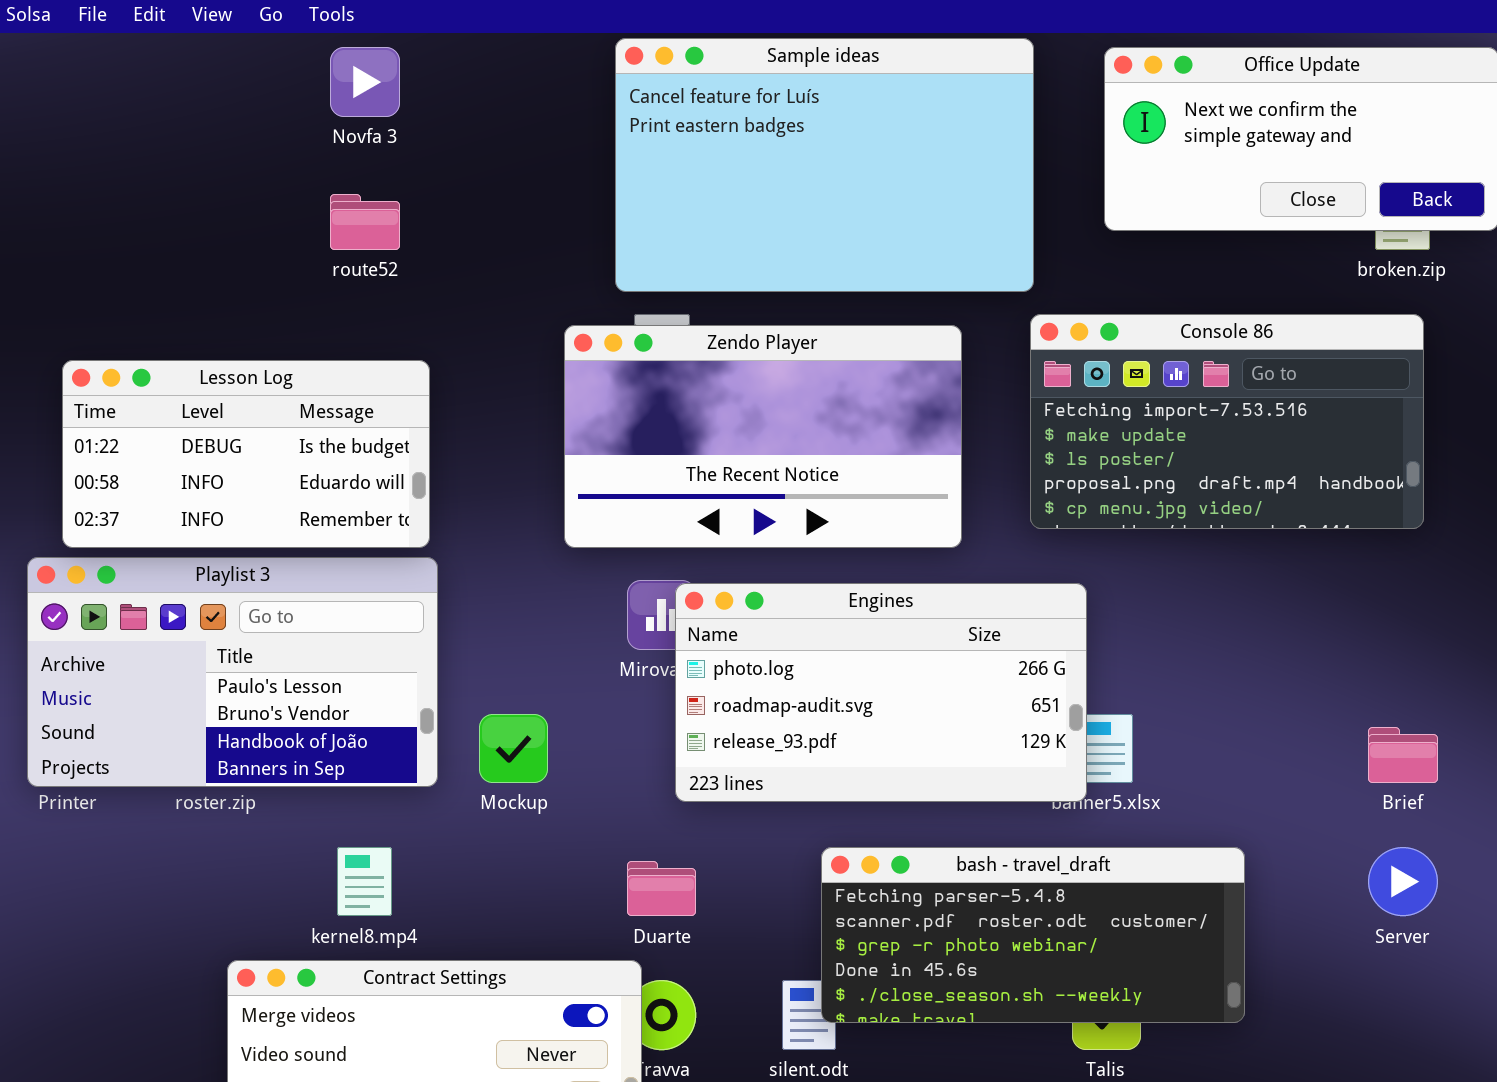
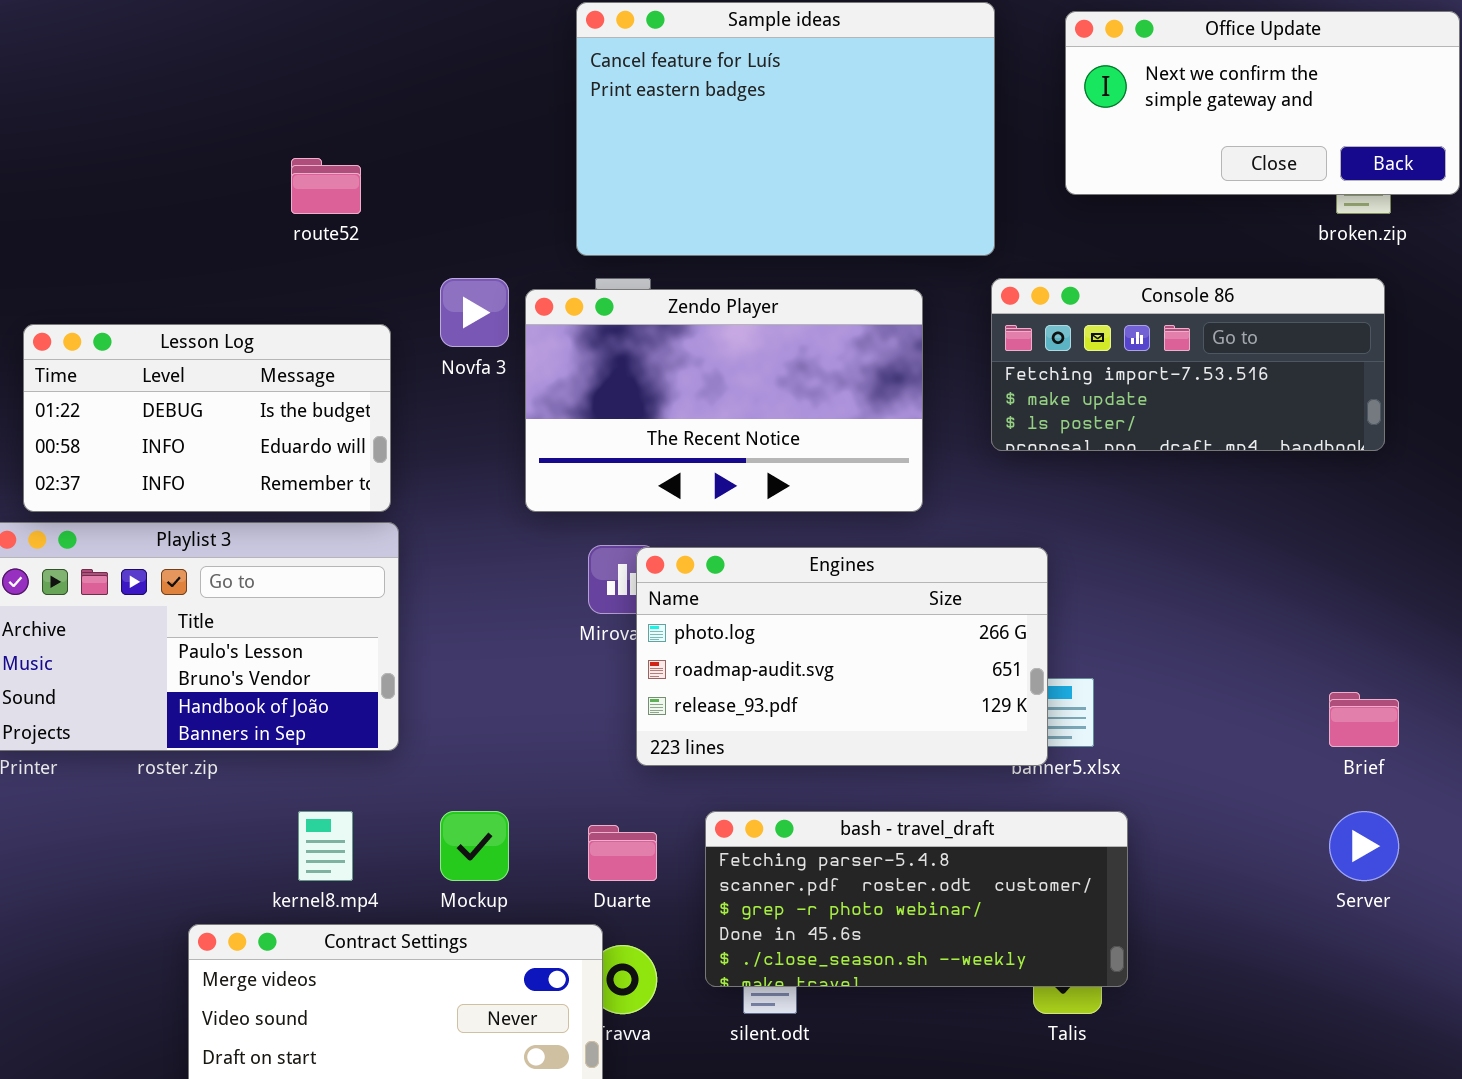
Novfa 3: [330,47,400,117] -> [440,278,509,347], moved
Console 86: [1030,314,1424,529] -> [991,278,1385,451], resized
Mockup: [479,714,548,783] -> [440,811,509,881], moved
bash - travel_draft: [821,847,1245,1023] -> [705,811,1128,987], moved

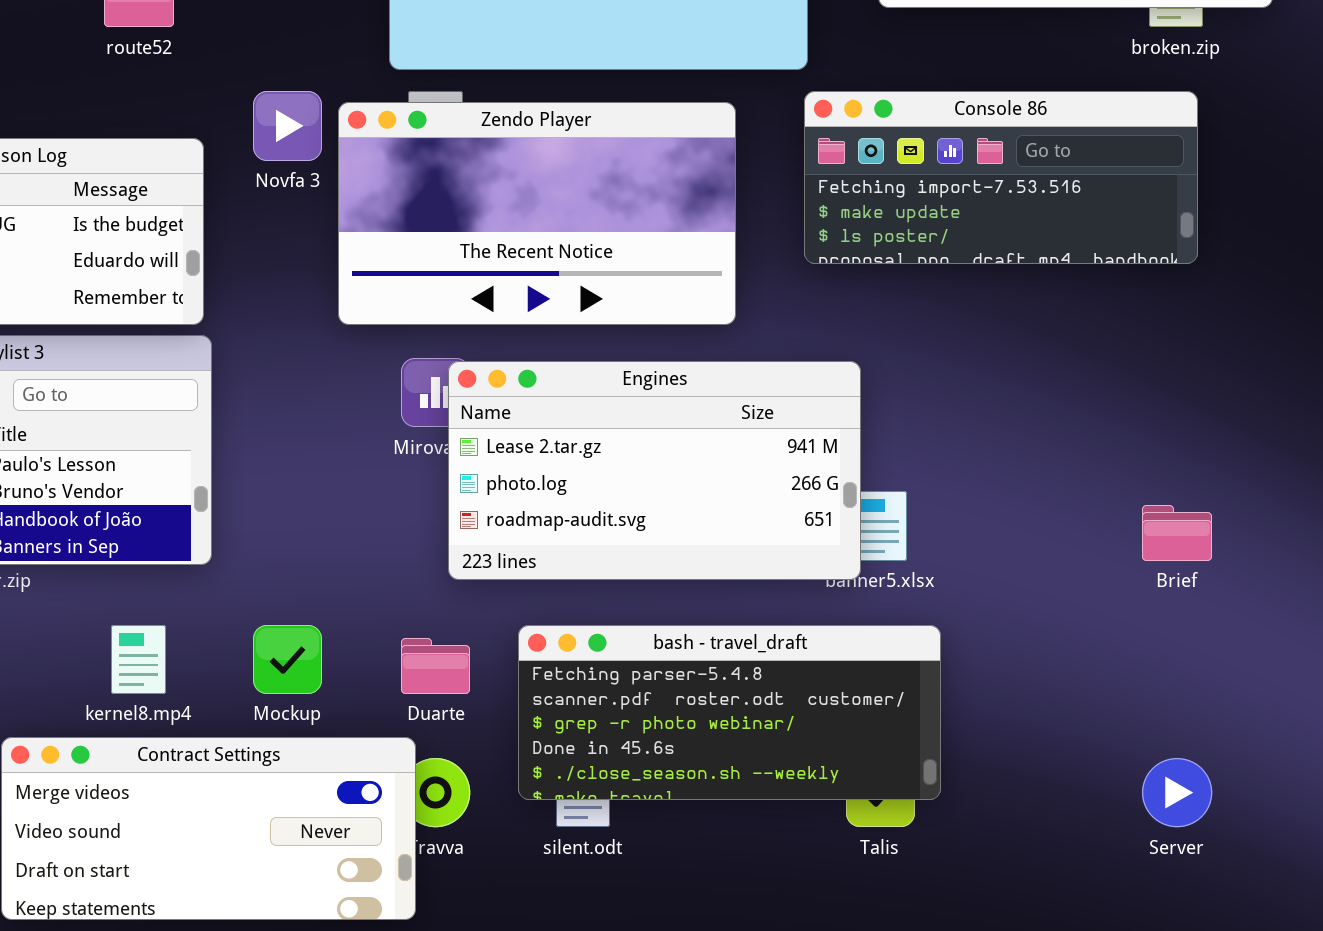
Engines: [636,547,1048,766] -> [448,361,861,580], scrolled up 1 row
Server: [1329,811,1399,881] -> [1142,758,1212,827], moved

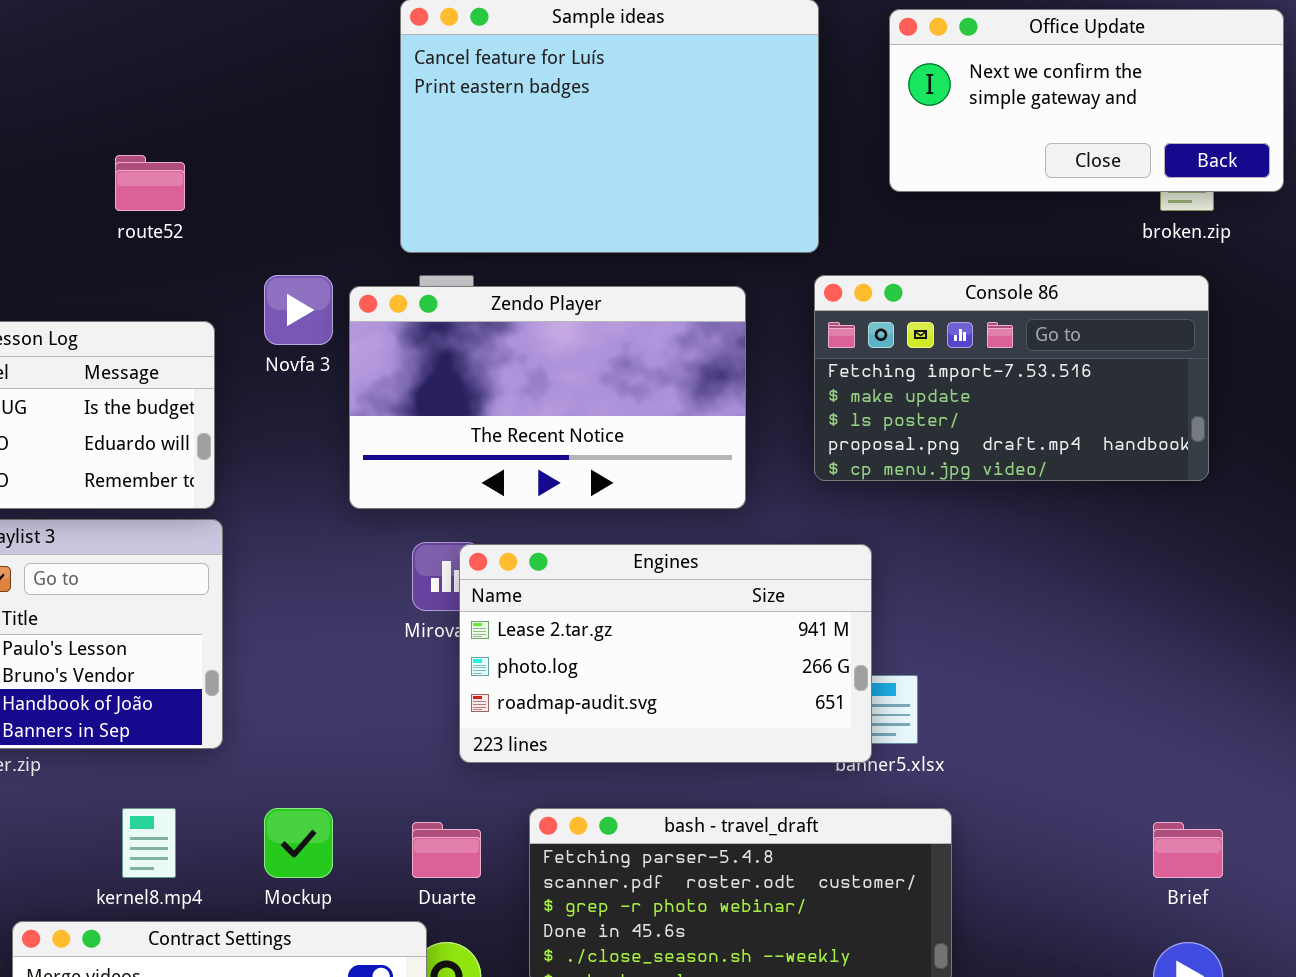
Console 86: [804,91,1198,264] -> [814,275,1209,481], resized
Brief: [1142,505,1212,561] -> [1153,822,1223,878], moved

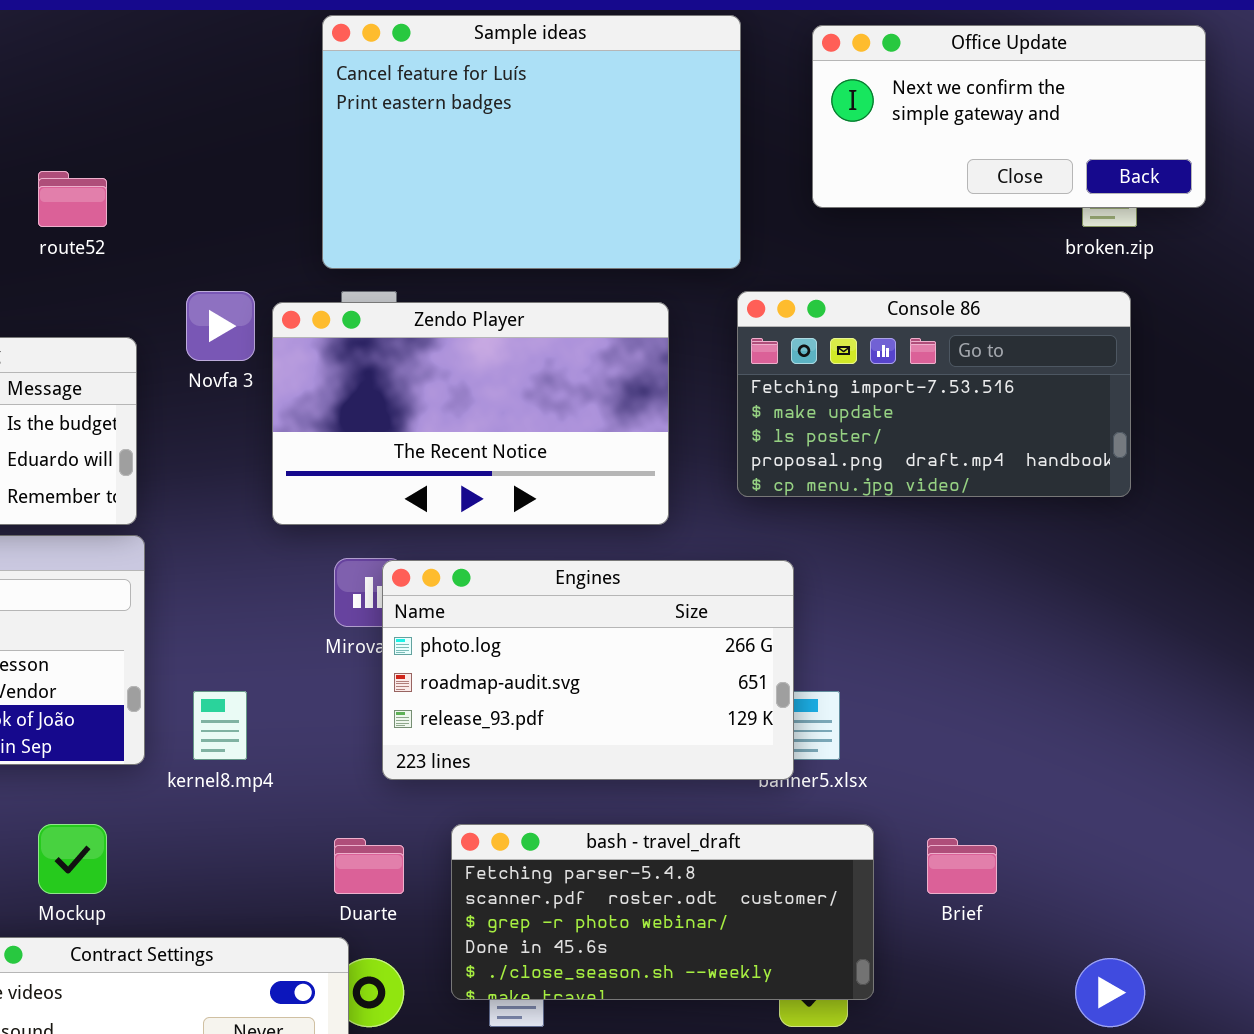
Engines: [459,544,872,763] -> [382,560,794,780], scrolled down 1 row
kernel8.mp4: [122,808,176,878] -> [193,691,247,760], moved
Mockup: [264,808,333,878] -> [38,824,107,894], moved
Brief: [1153,822,1223,878] -> [927,838,997,894], moved

